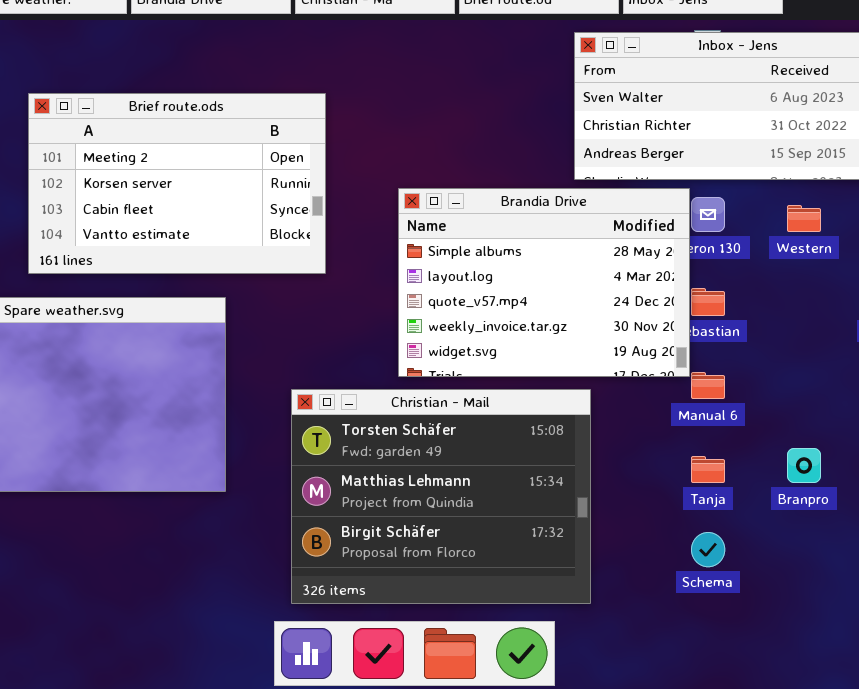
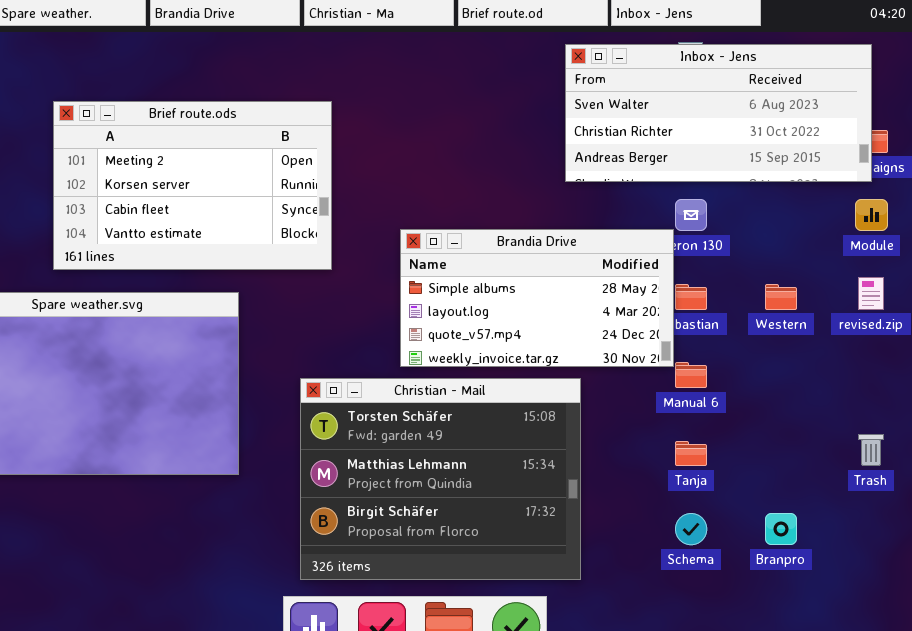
Brandia Drive: [398,188,690,377] -> [400,229,674,367], resized
Western: [787,205,821,232] -> [765,284,797,310], moved
Branpro: [787,448,821,483] -> [765,513,797,545], moved

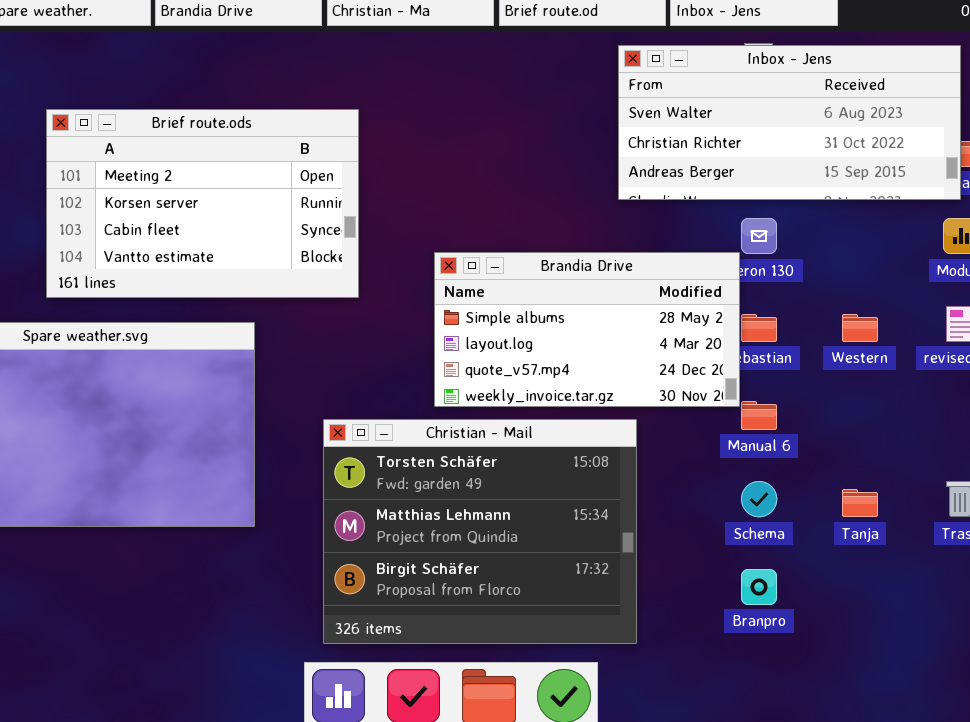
Tanja: [675,441,707,466] -> [842,489,878,517], moved
Schema: [675,513,707,545] -> [741,481,777,517], moved
Branpro: [765,513,797,545] -> [741,569,777,605], moved

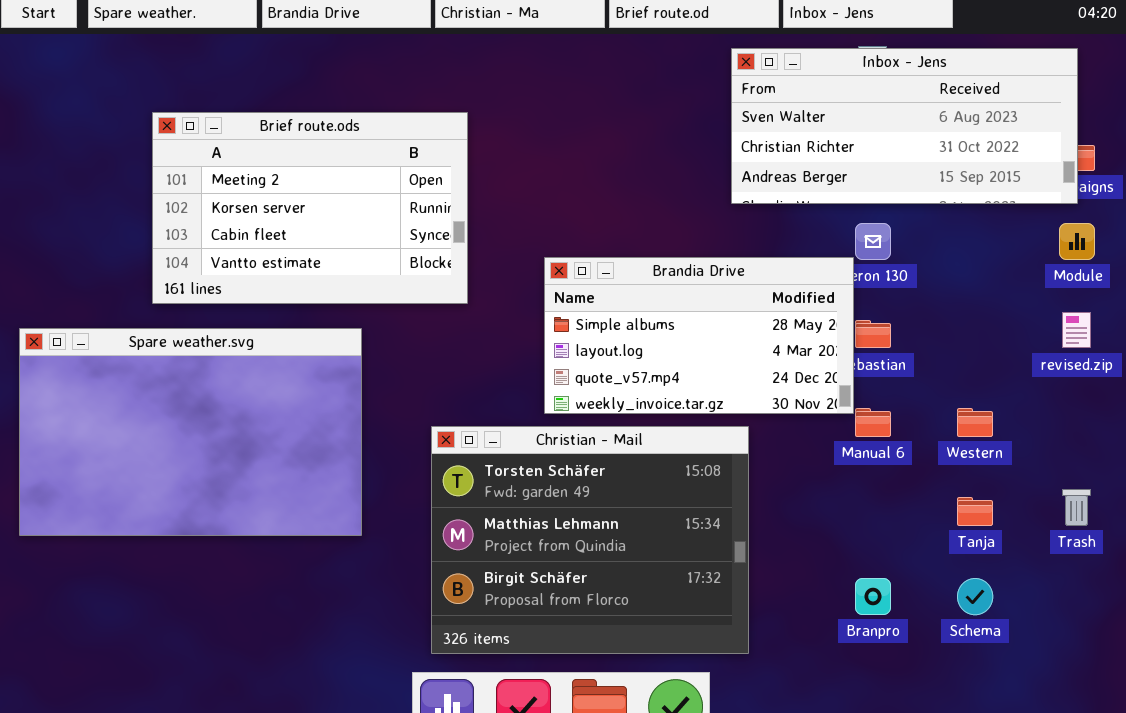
Western: [842,314,878,342] -> [957,408,993,437], moved
Schema: [741,481,777,517] -> [957,578,993,615], moved

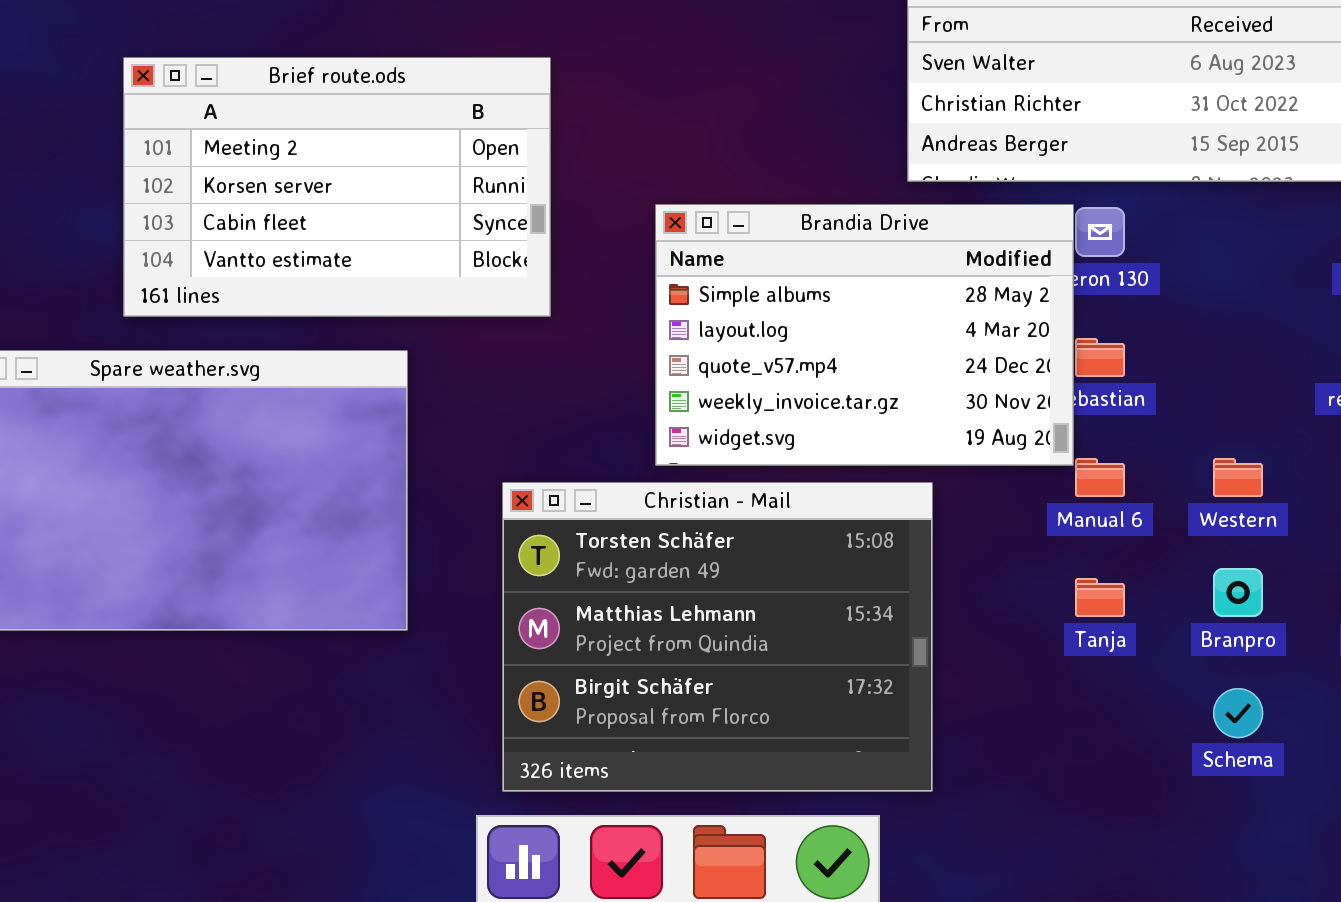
Brandia Drive: [544,257,854,414] -> [655,204,1074,466], resized
Tanja: [957,497,993,526] -> [1075,578,1125,617], moved
Branpro: [855,578,891,615] -> [1213,568,1263,617], moved

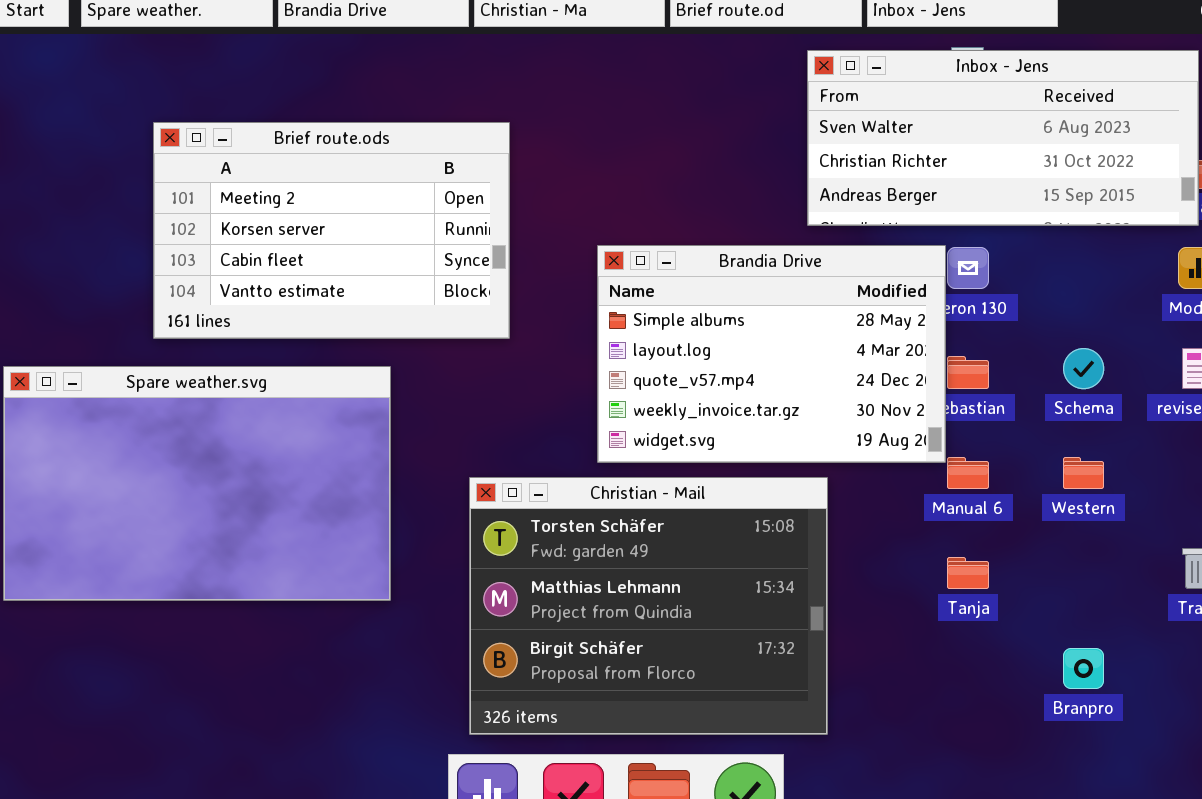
Branpro: [1213,568,1263,617] -> [1063,648,1104,689], moved
Schema: [1213,688,1263,738] -> [1063,348,1104,389], moved

